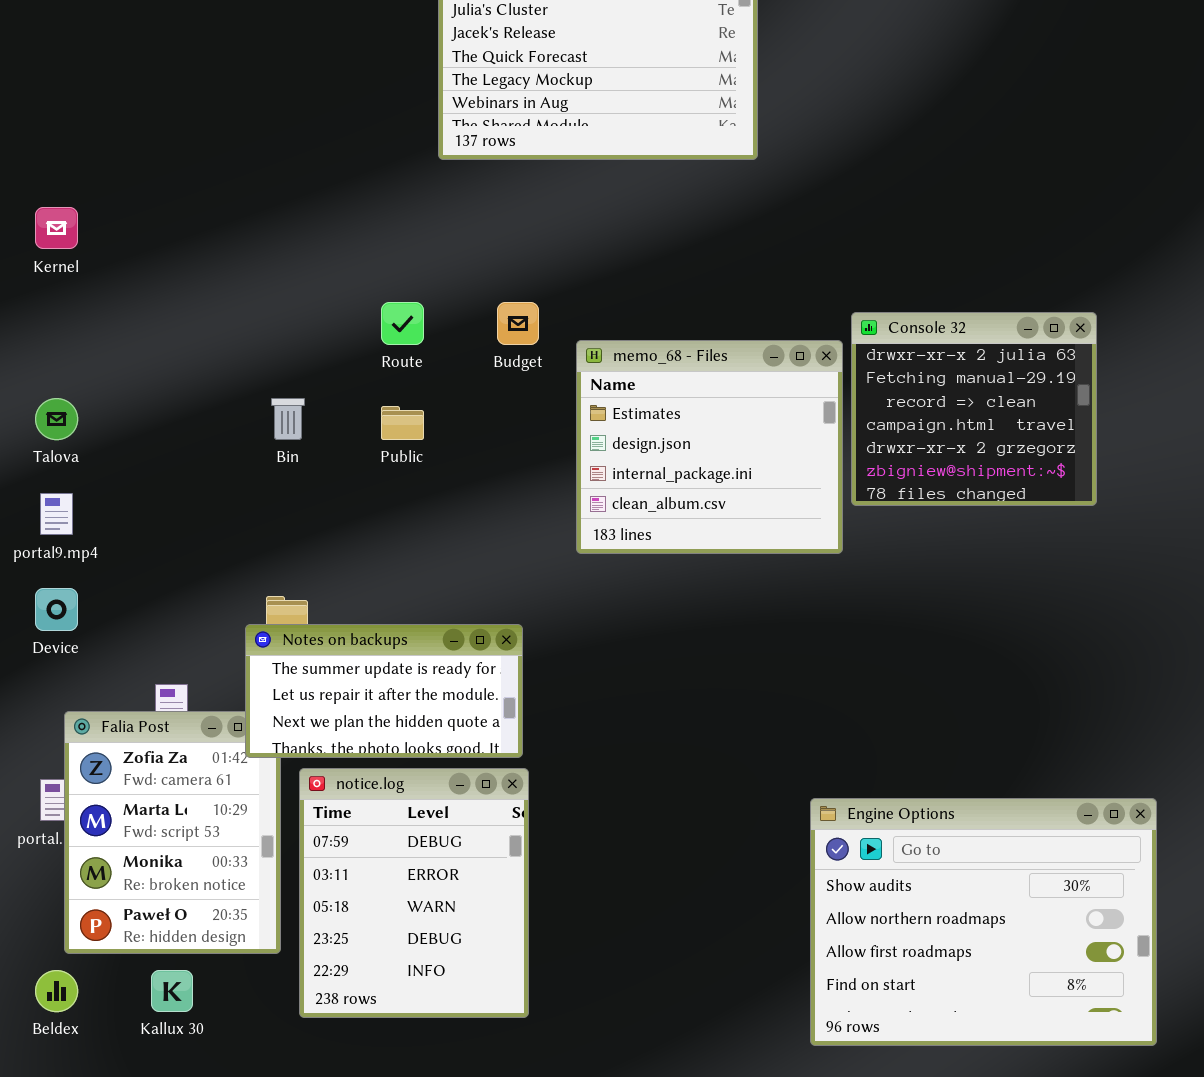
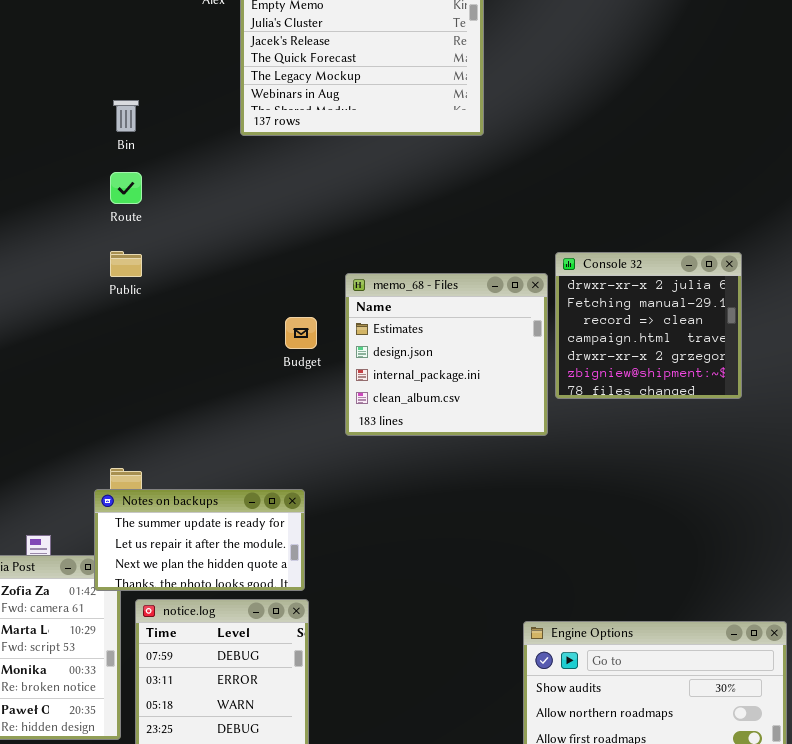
Route: [381,302,424,345] -> [110,172,142,204], moved
Budget: [497,302,539,345] -> [285,317,317,349], moved
Bin: [271,398,305,440] -> [113,100,139,132], moved
Public: [381,406,424,440] -> [110,251,142,277], moved

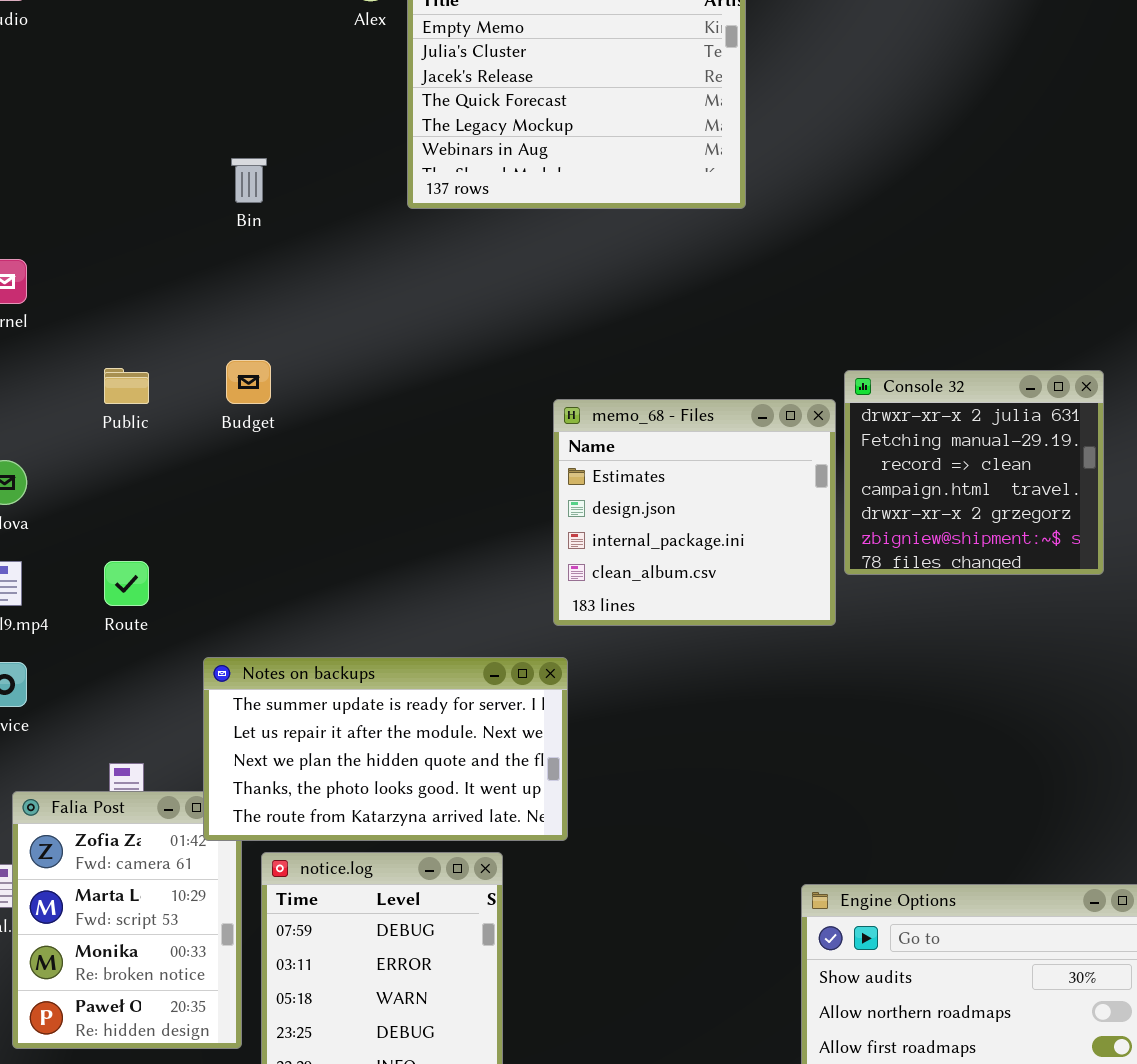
Route: [110,172,142,204] -> [104,561,149,606], moved
Public: [110,251,142,277] -> [104,368,149,404], moved
Budget: [285,317,317,349] -> [226,360,271,404], moved
Notes on backups: [94,489,305,591] -> [203,657,568,841], resized

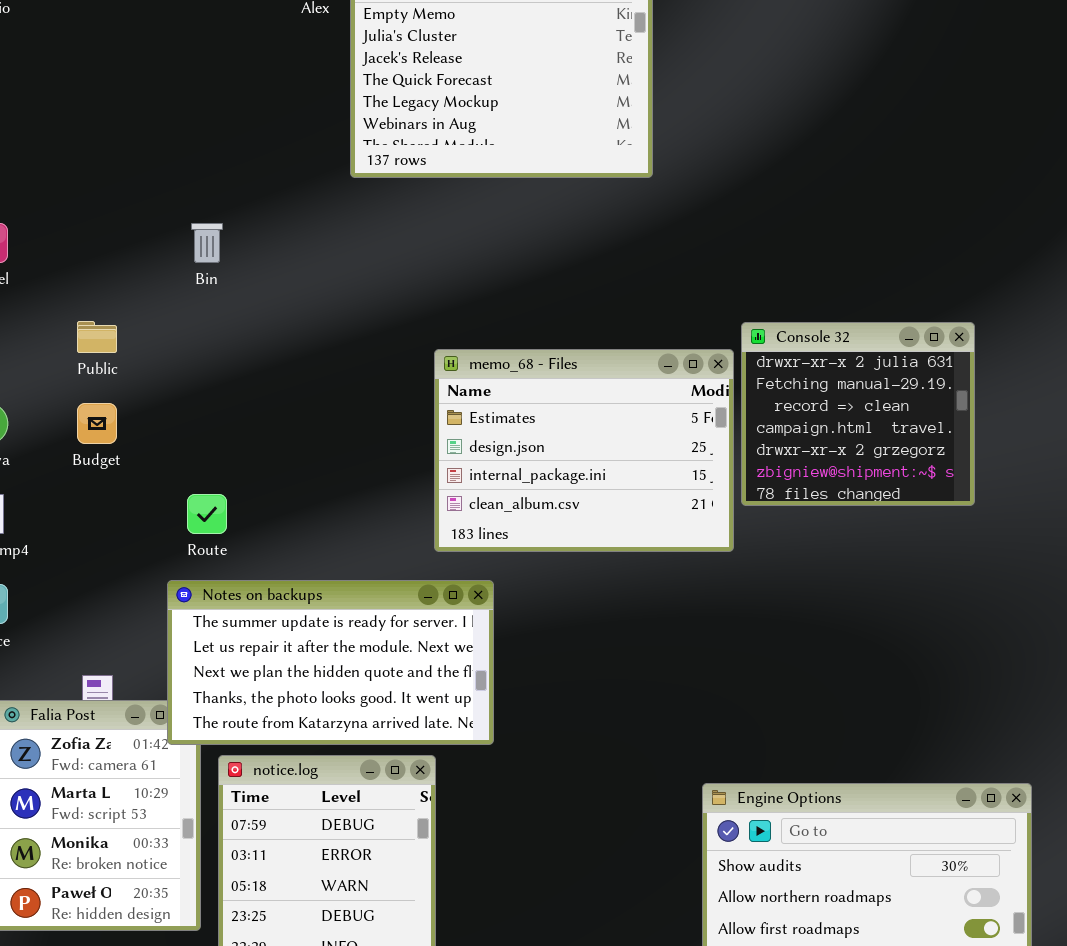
Bin: [231,158,267,203] -> [191,223,223,263], moved
Budget: [226,360,271,404] -> [77,403,117,444], moved
memo_68 - Files: [553,399,836,626] -> [434,349,734,552], resized
Route: [104,561,149,606] -> [187,494,227,534], moved

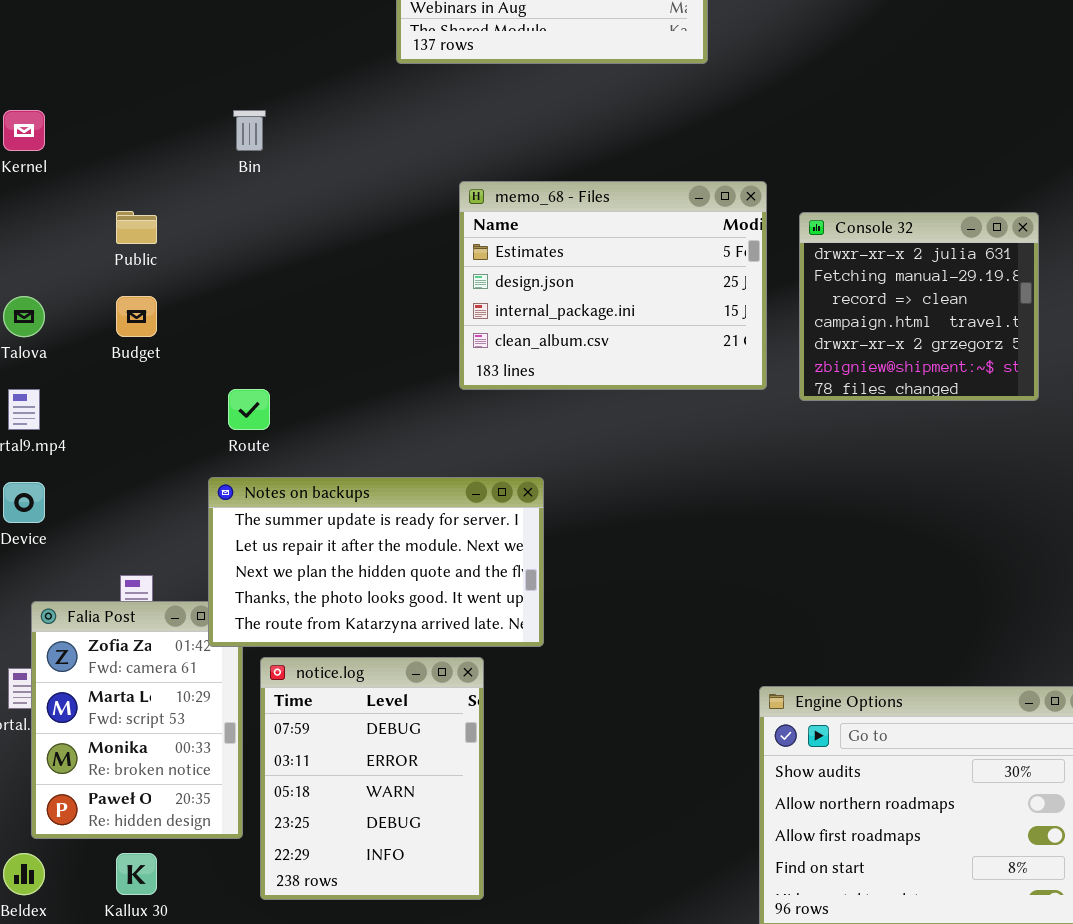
memo_68 - Files: [434,349,734,552] -> [459,181,767,390], moved

